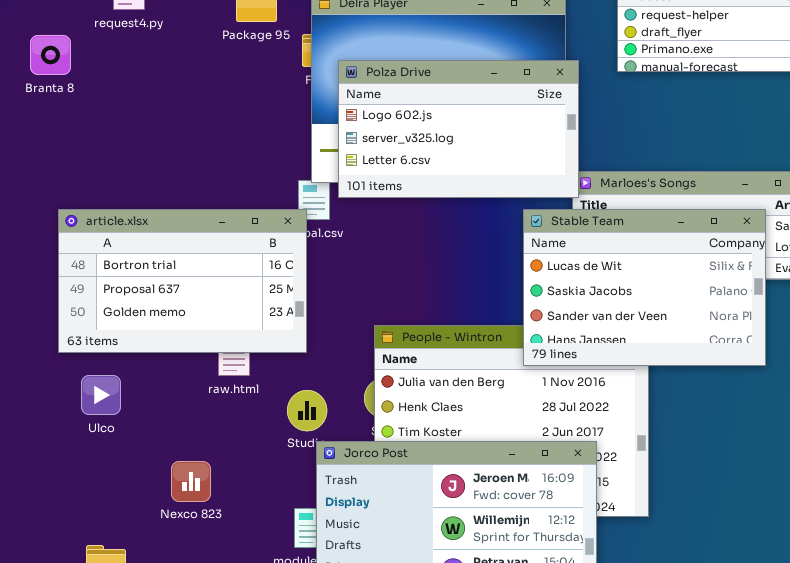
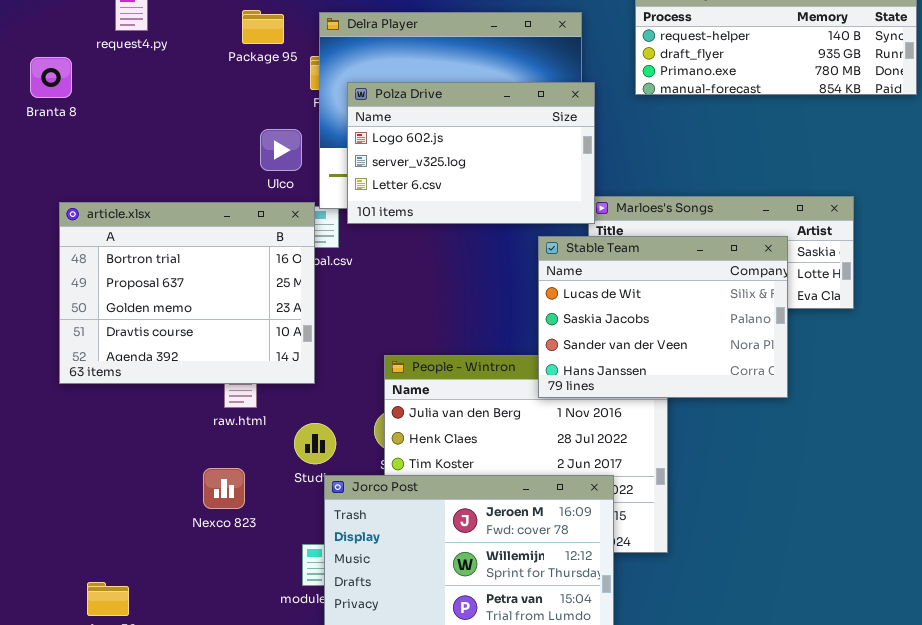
article.xlsx: [58,209,307,353] -> [59,202,315,384], resized
Ulco: [81,375,121,415] -> [260,129,302,171], moved
Nexco 823: [171,461,211,502] -> [203,468,245,509], moved

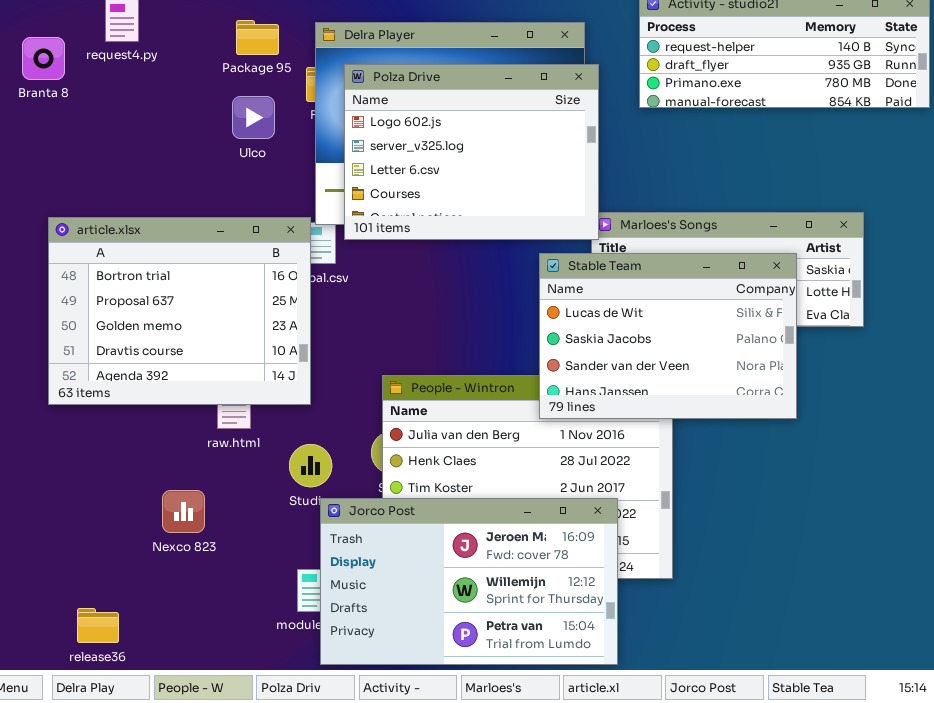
Branta 8: [30,57,72,98] -> [22,37,65,80], moved
Polza Drive: [347,82,595,224] -> [344,64,599,240], resized
Ulco: [260,129,302,171] -> [232,96,275,139], moved
Nexco 823: [203,468,245,509] -> [162,490,205,533], moved

